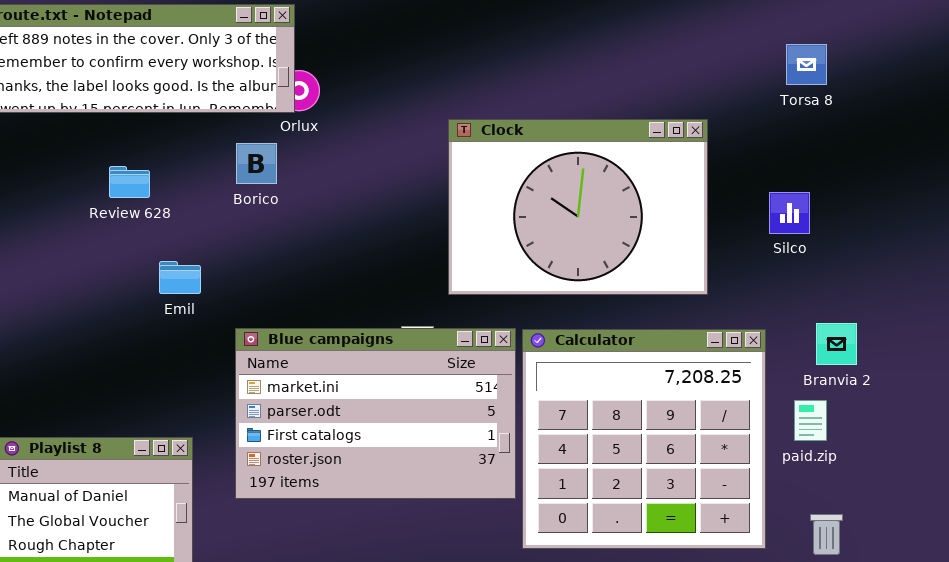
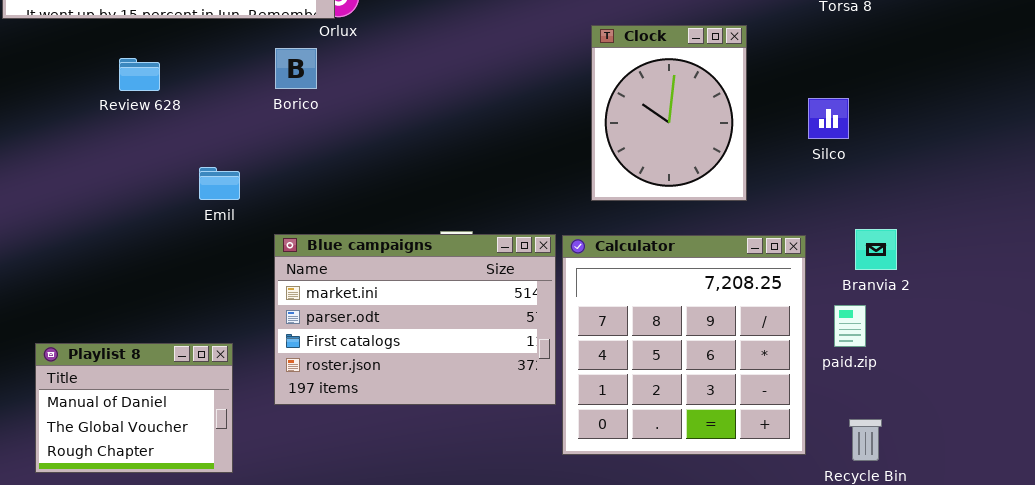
Clock: [448,119,708,295] -> [591,25,747,201], resized
Review 628: [109,166,150,198] -> [119,58,160,91], moved

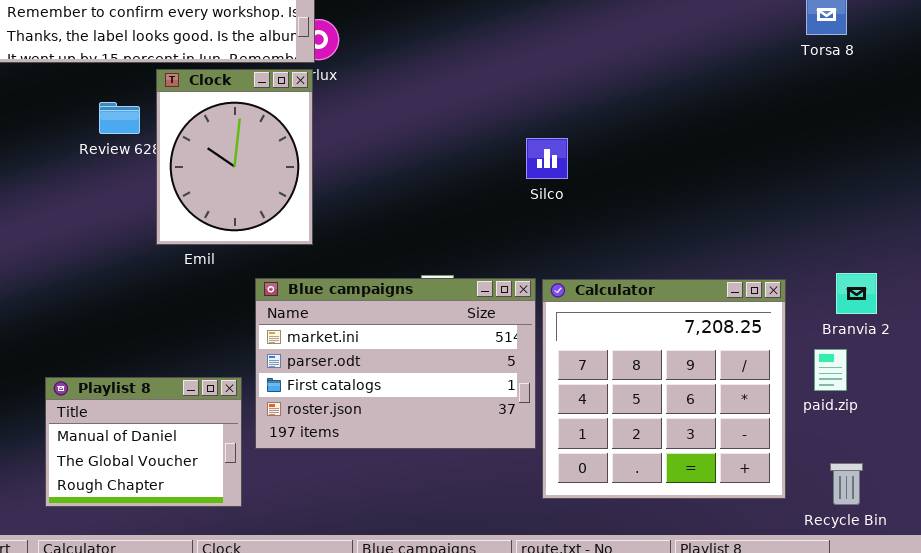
Clock: [591,25,747,201] -> [156,69,313,245], moved
Silco: [808,98,849,139] -> [526,138,568,179], moved
Playlist 8: [35,343,233,473] -> [45,377,242,507], moved

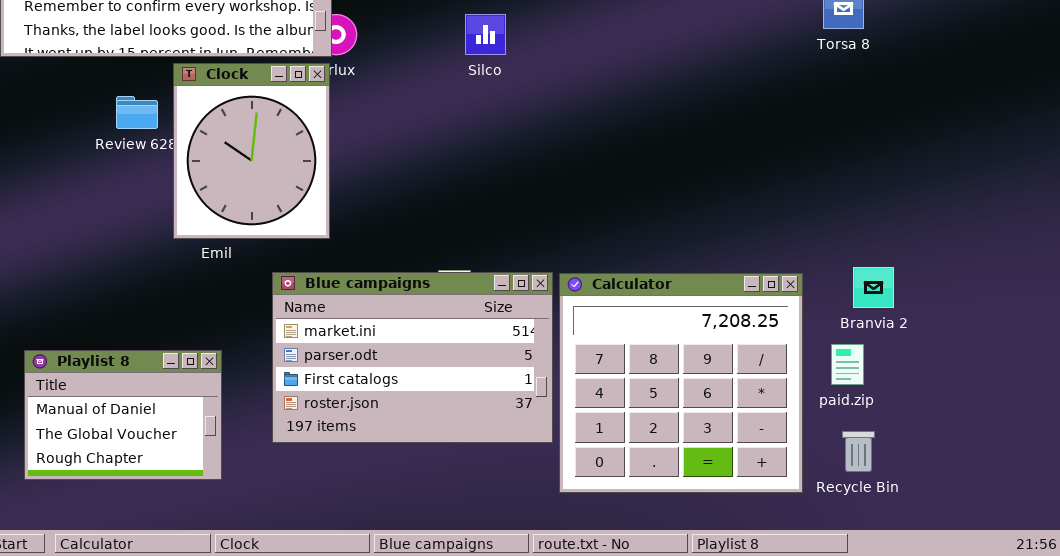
Silco: [526,138,568,179] -> [465,14,506,55], moved
Playlist 8: [45,377,242,507] -> [24,350,222,480], moved
Recycle Bin: [830,463,863,505] -> [842,431,875,472], moved

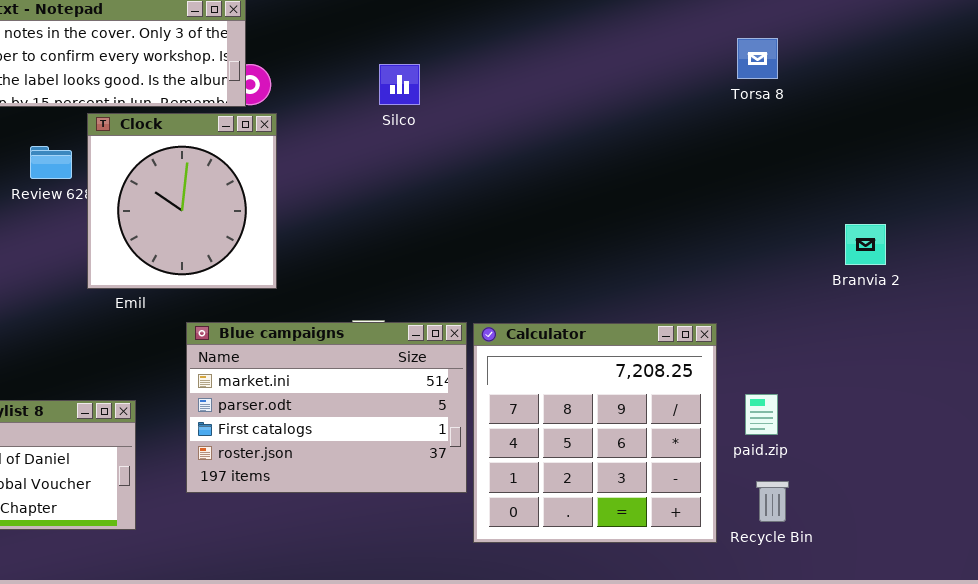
Clock: [173,63,330,239] -> [87,113,277,289], resized
Branvia 2: [853,267,894,308] -> [845,224,886,265], moved

